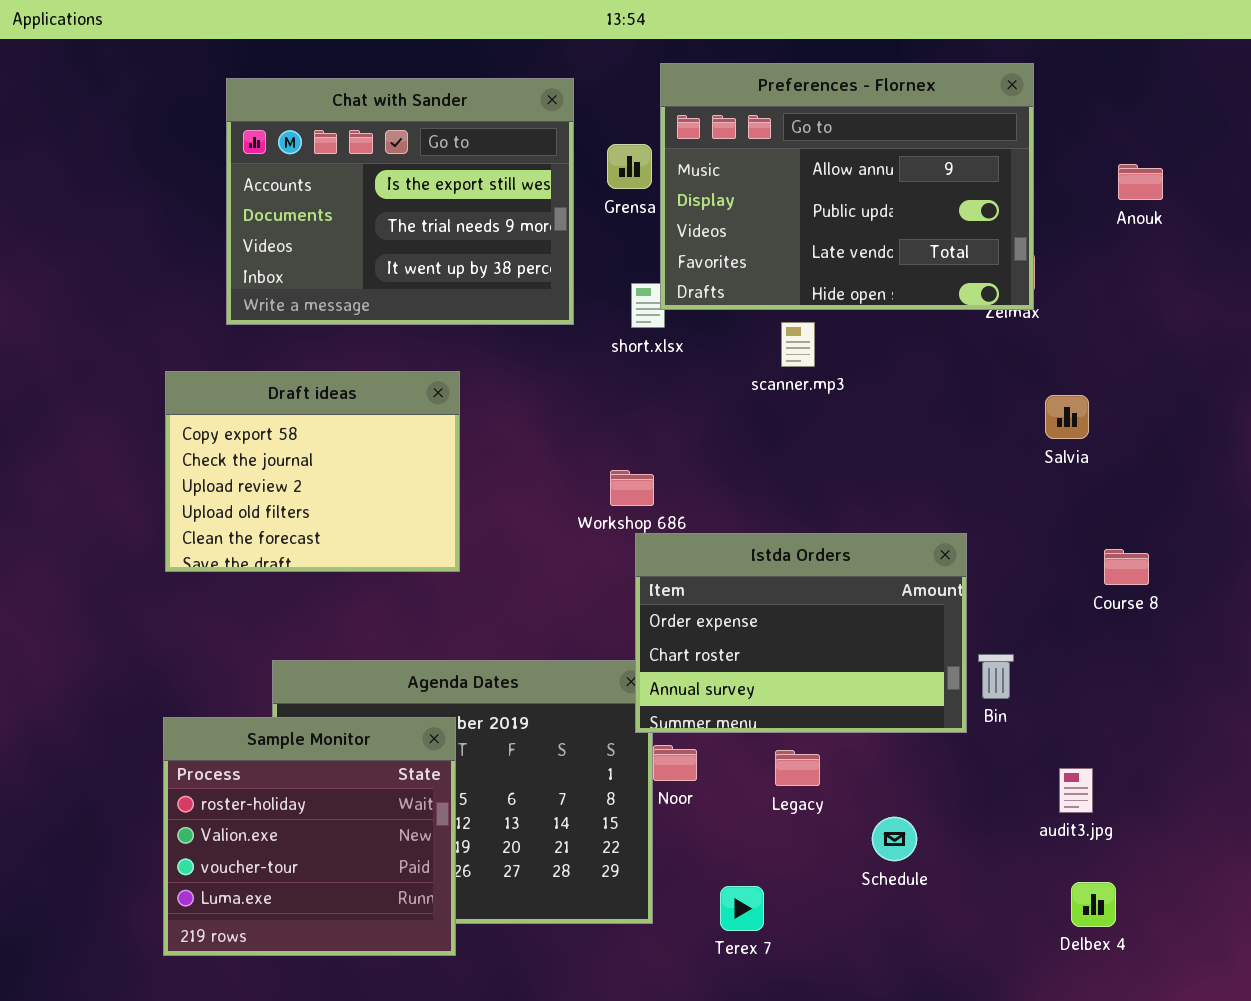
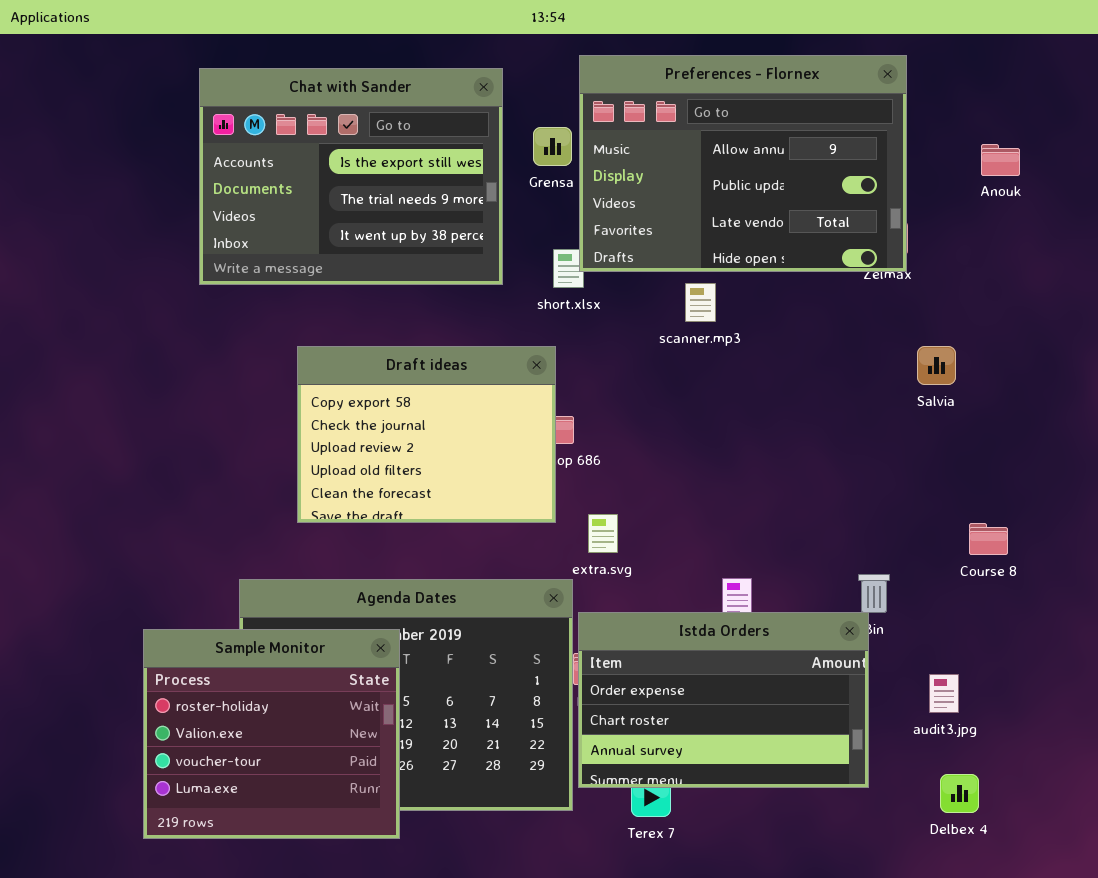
Draft ideas: [165,371,460,572] -> [297,346,556,523], moved
Istda Orders: [635,533,967,733] -> [578,612,869,788], moved
Course 8: [1104,549,1149,585] -> [969,523,1008,555], moved

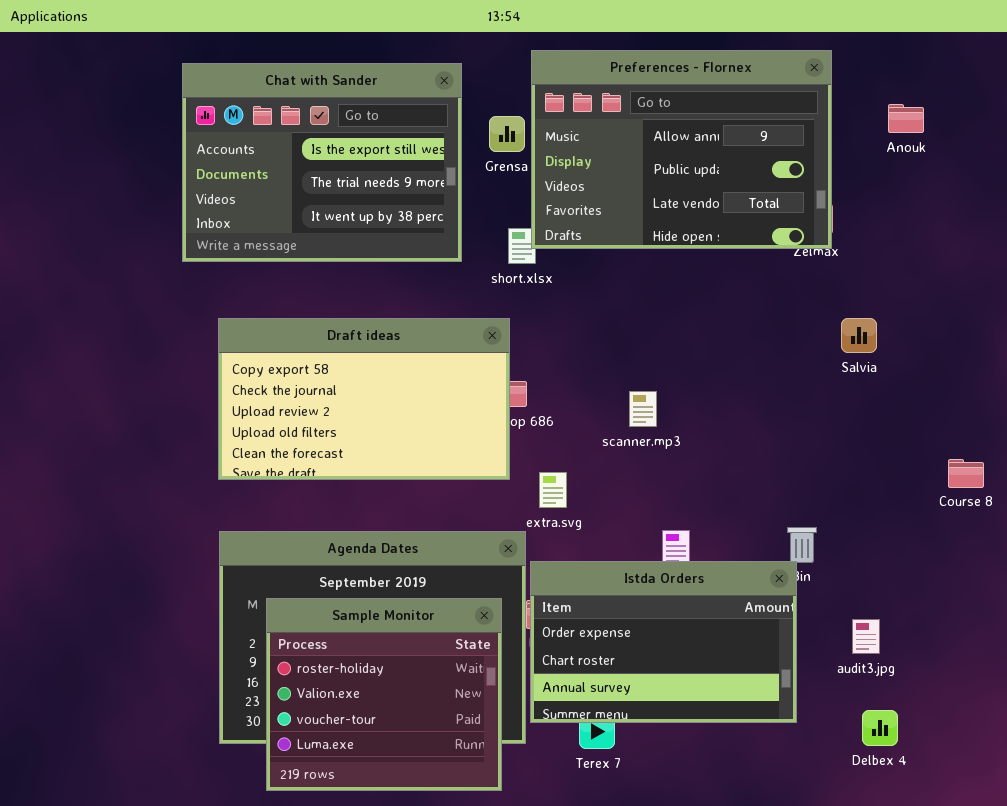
Anouk: [981,144,1020,176] -> [888,104,924,133], moved
scanner.mp3: [685,283,716,322] -> [629,391,657,427], moved
Draft ideas: [297,346,556,523] -> [218,318,510,480], resized
Course 8: [969,523,1008,555] -> [948,459,984,488], moved
Sample Monitor: [143,629,400,839] -> [266,598,502,791], moved

